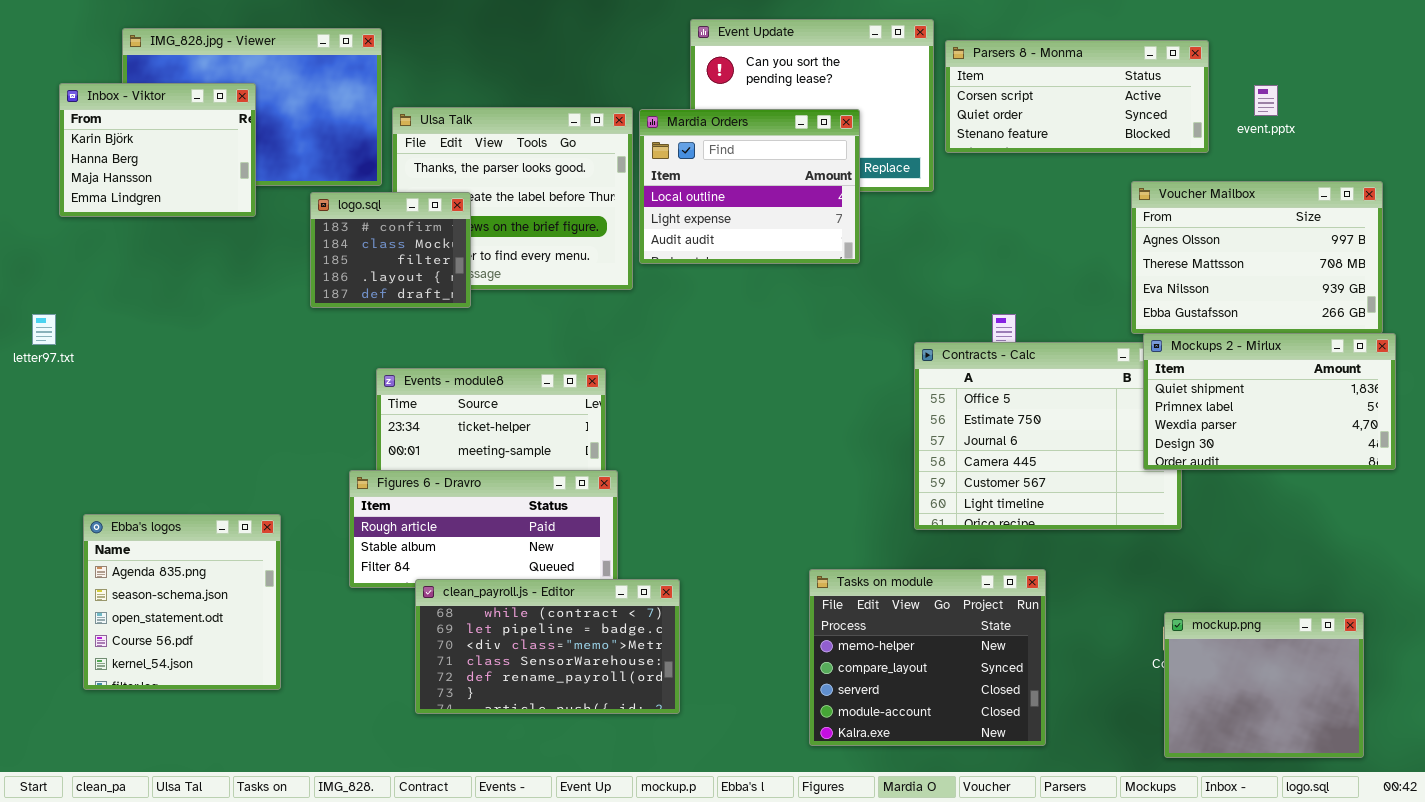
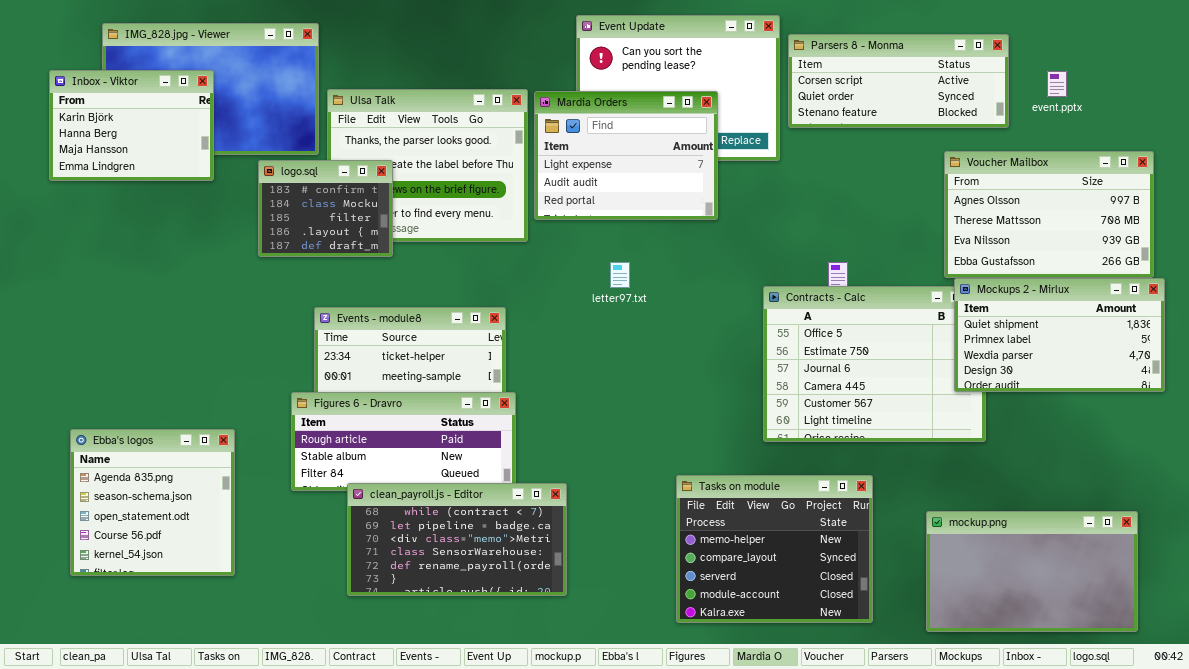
Mardia Orders: [639,109,860,264] -> [534,91,718,220], scrolled down 1 row
letter97.txt: [32,314,56,345] -> [610,262,630,288], moved
mockup.png: [1164,612,1364,758] -> [926,511,1138,632], resized

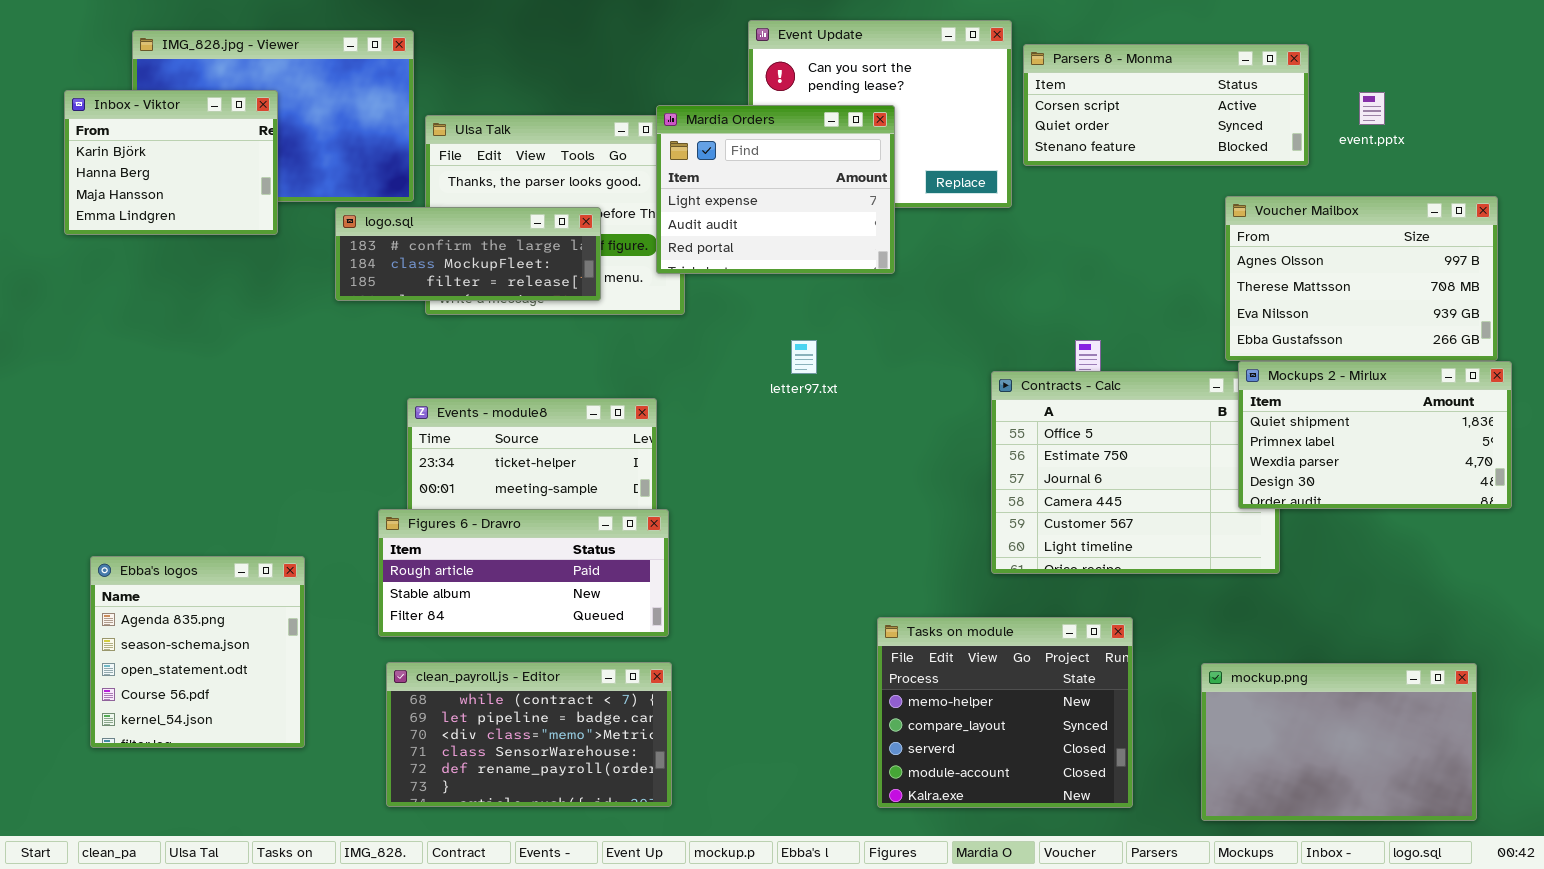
Mardia Orders: [534,91,718,220] -> [656,105,895,274], moved
logo.sql: [258,160,393,257] -> [335,207,601,301], resized
clean_payroll.js - Editor: [347,483,567,596] -> [386,662,672,807], moved

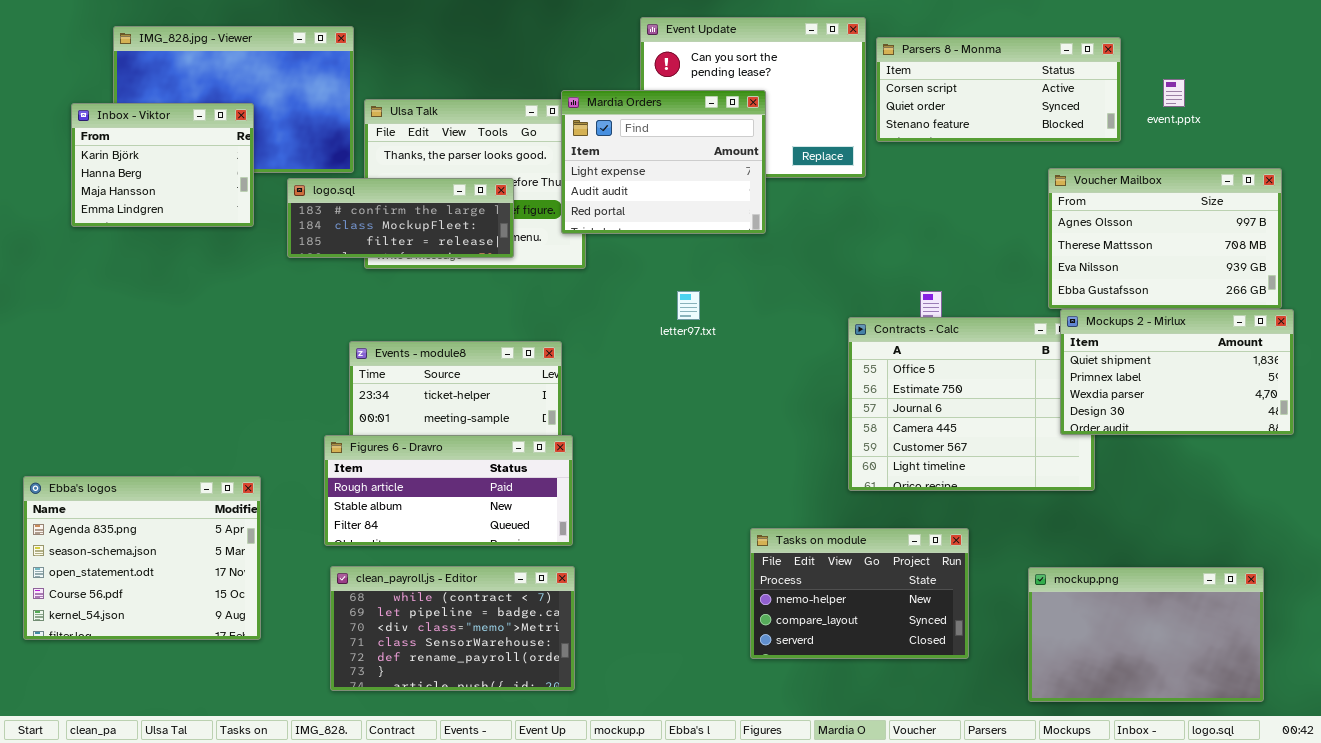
Inbox - Viktor: [64,90,278,235] -> [71,103,254,227], moved
Ebba's logos: [90,556,305,748] -> [23,476,261,640], resized
Tasks on module: [877,617,1133,808] -> [750,528,969,659], resized

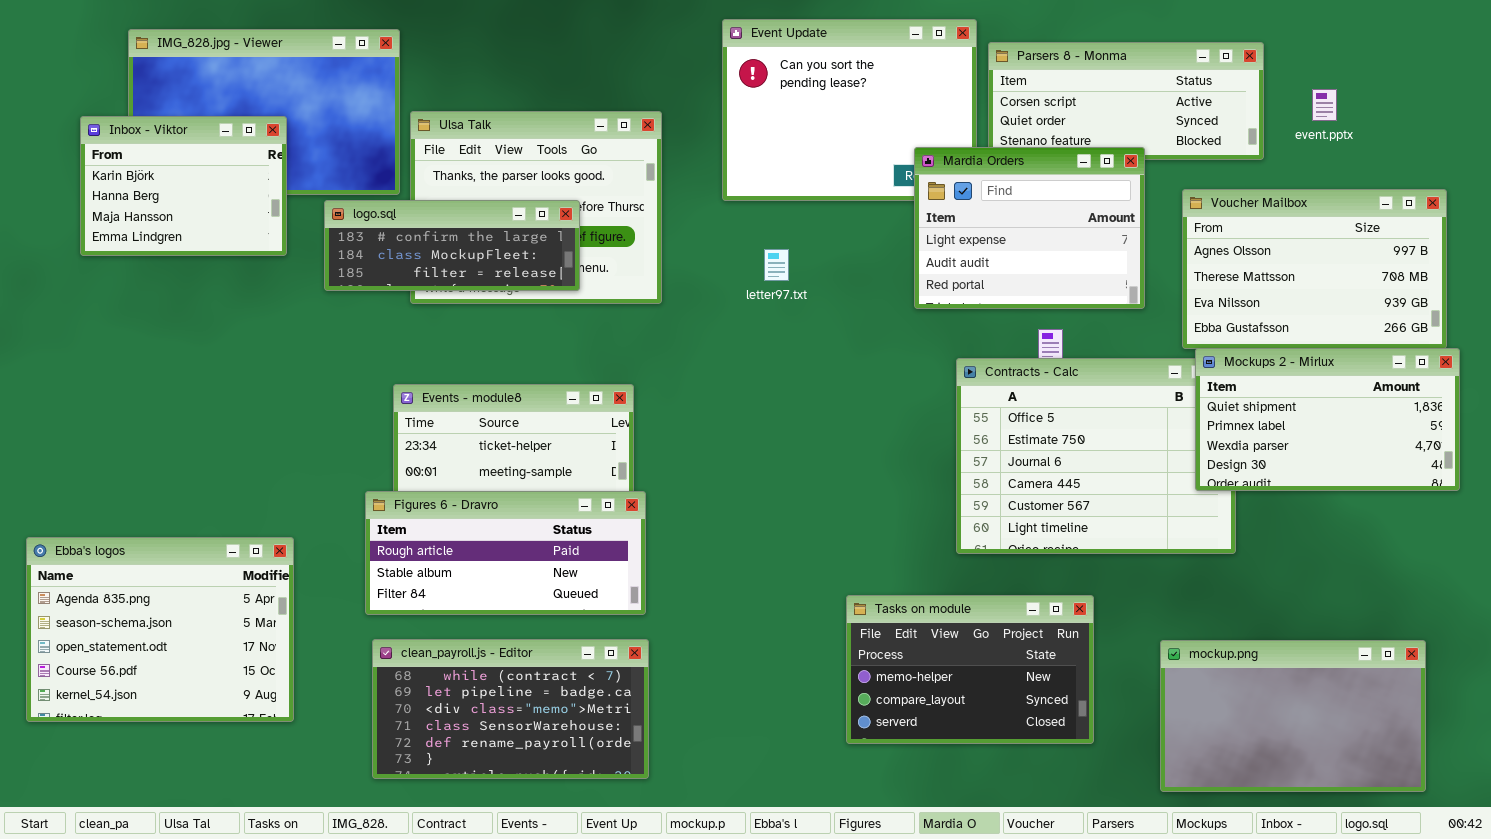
Mardia Orders: [561,90,766,234] -> [914,147,1145,309], moved
letter97.txt: [677,291,700,320] -> [764,249,789,281], moved

